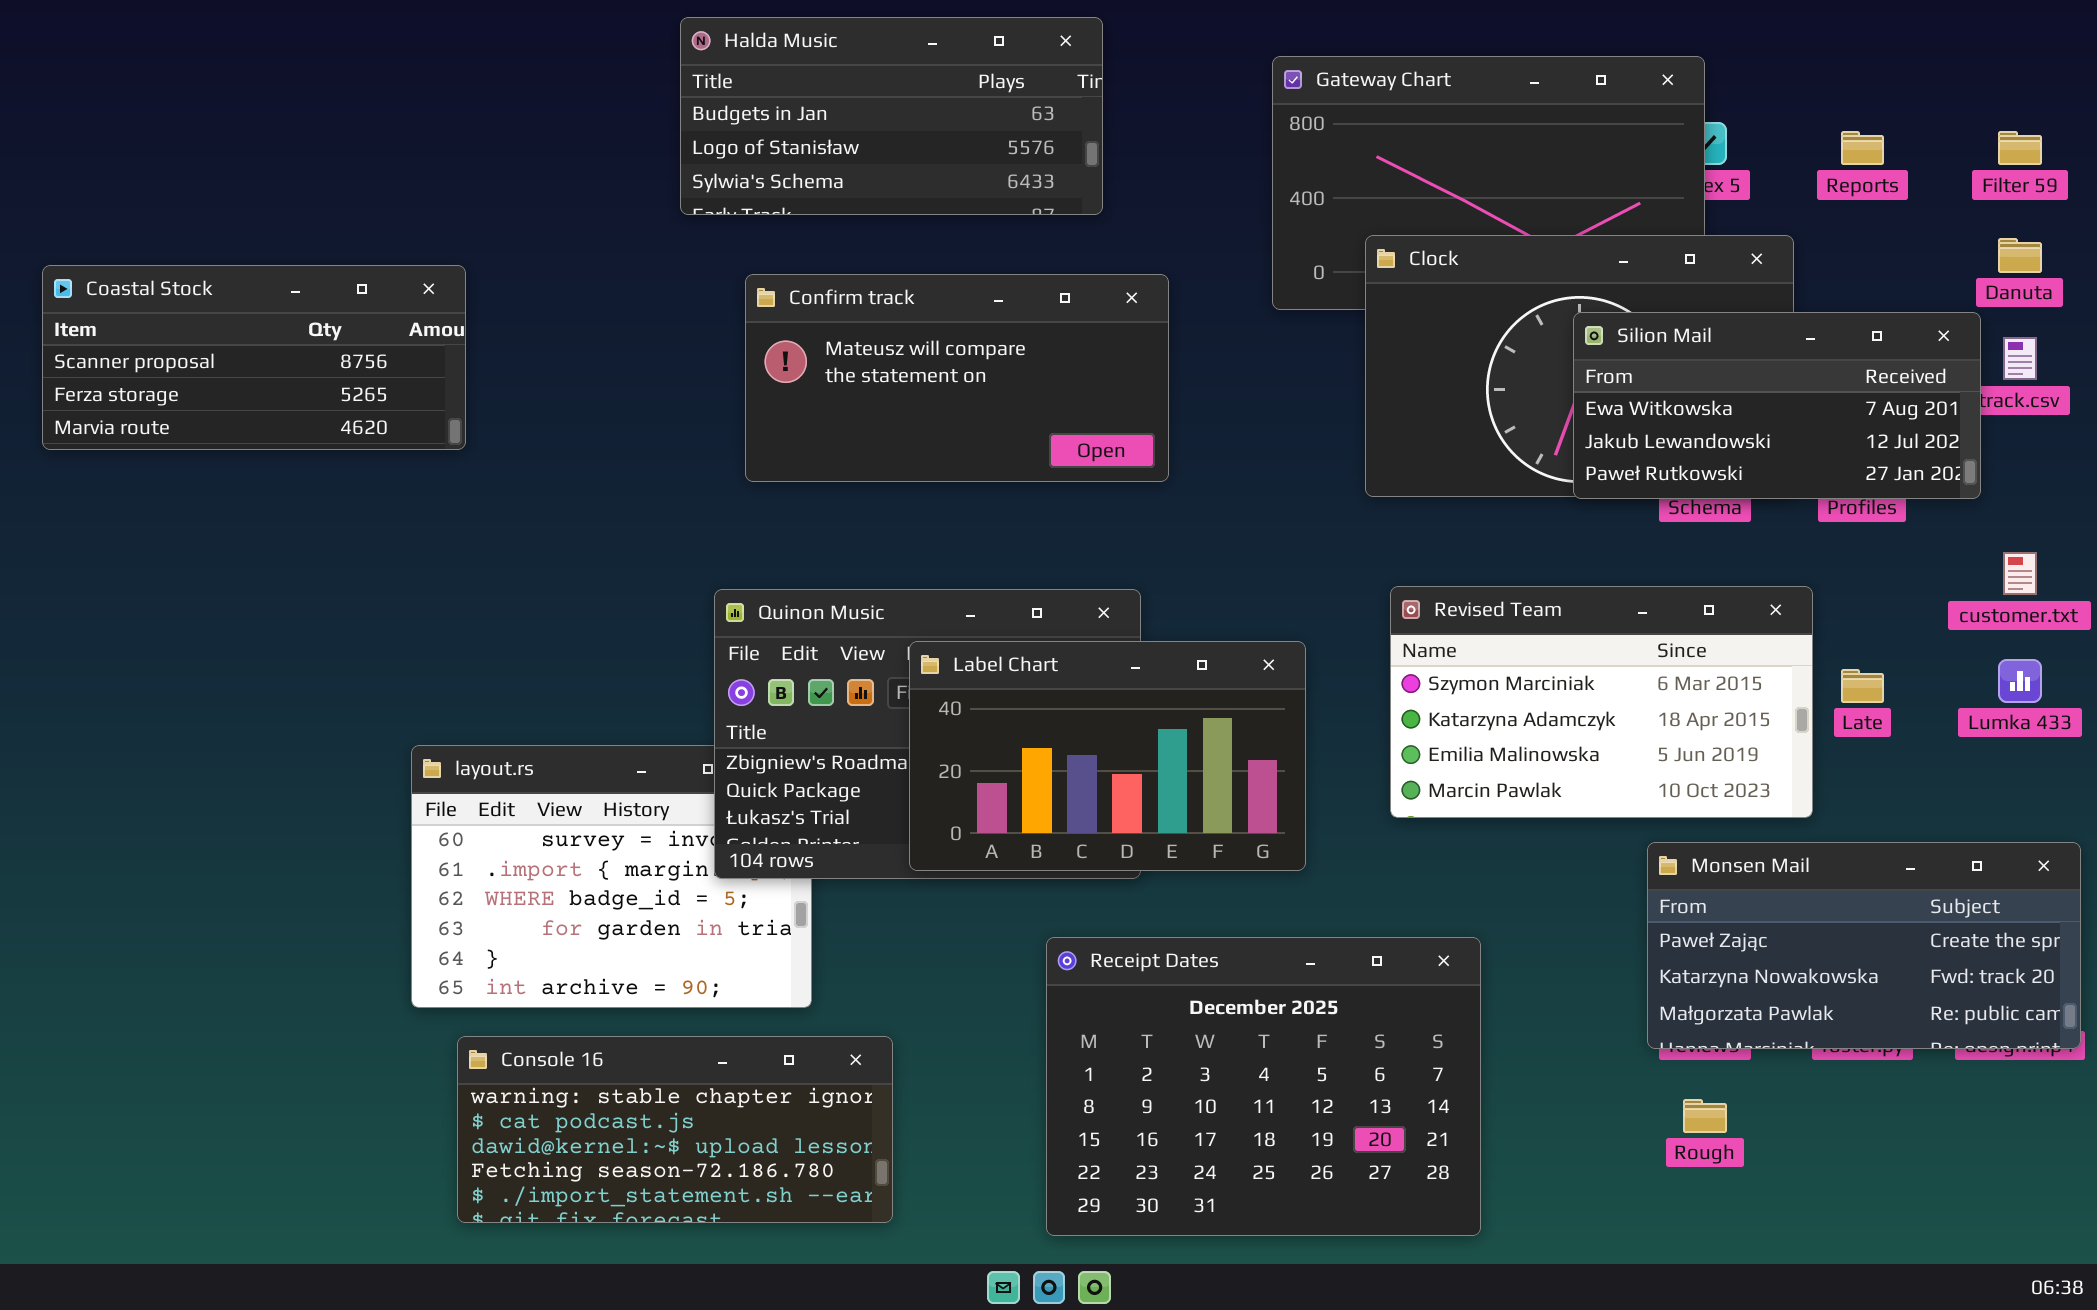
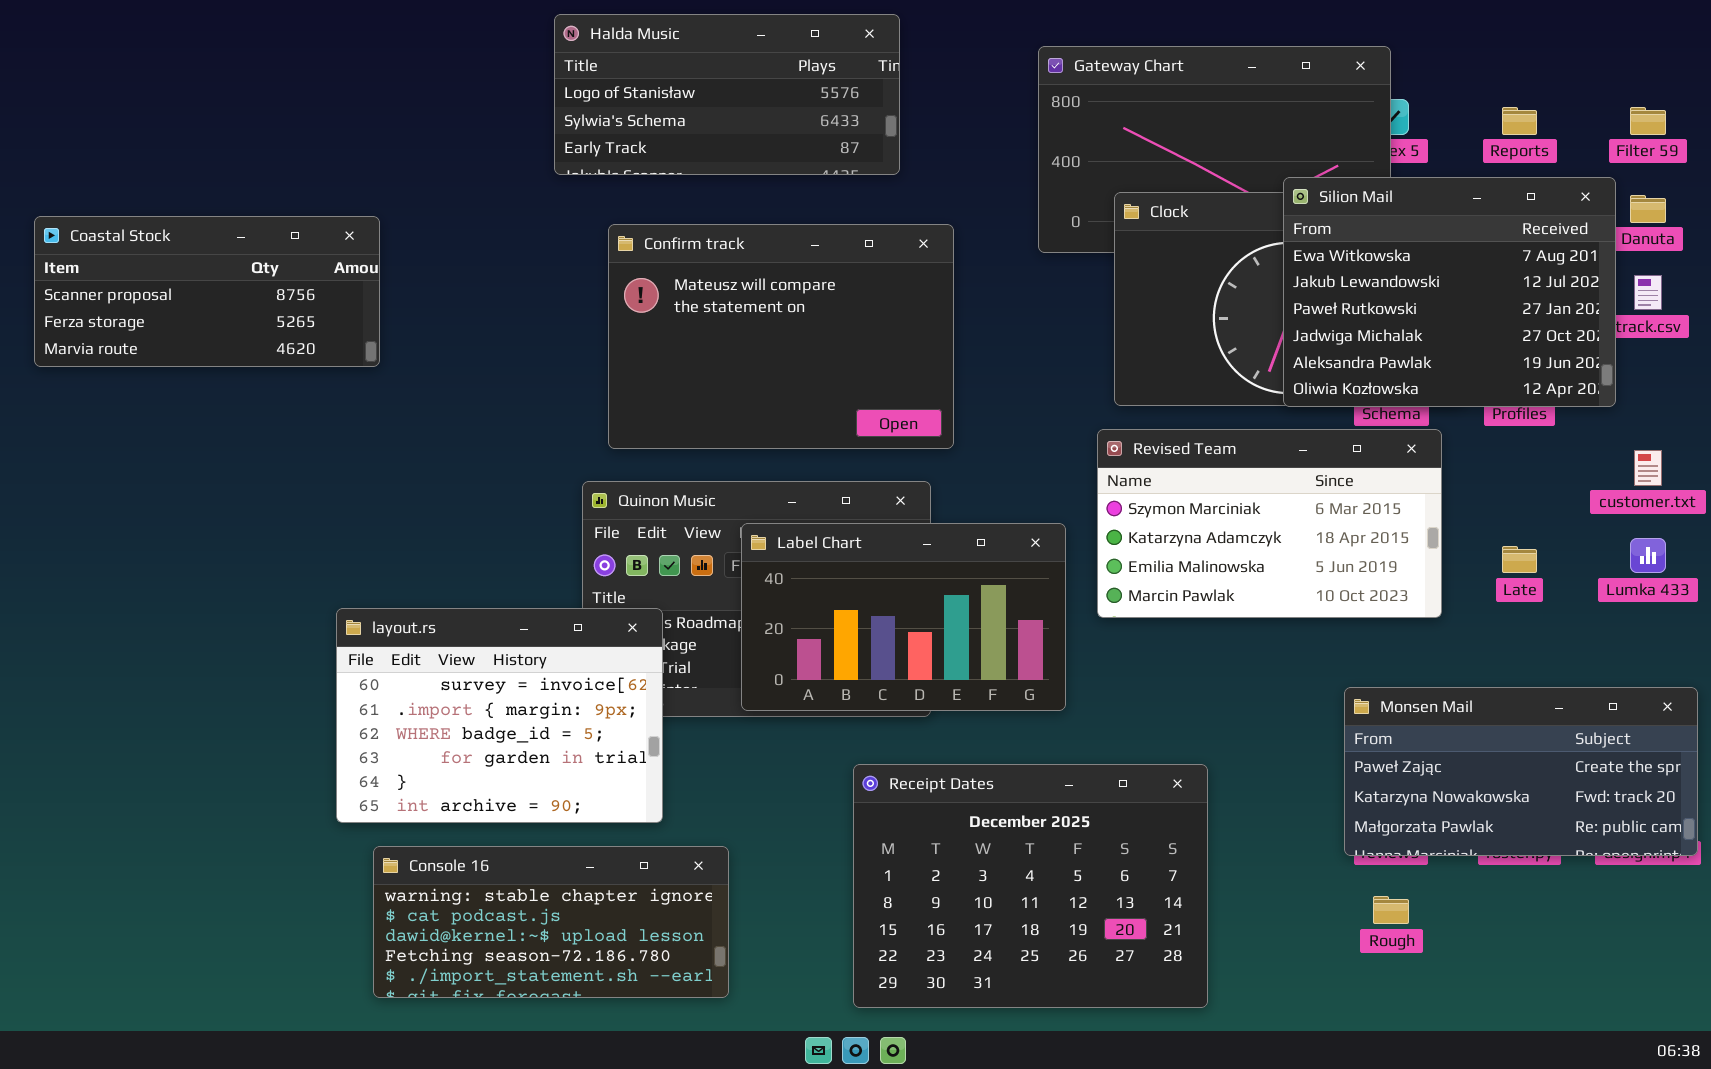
Halda Music: [680,17,1103,215] -> [554,14,900,175], scrolled down 1 row
Confirm track: [745,274,1169,482] -> [608,224,954,449], resized
Silion Mail: [1573,312,1981,499] -> [1283,177,1616,407], resized
Revised Team: [1390,586,1813,818] -> [1097,429,1442,618], moved
layout.rs: [411,745,812,1008] -> [336,608,663,823], raised

